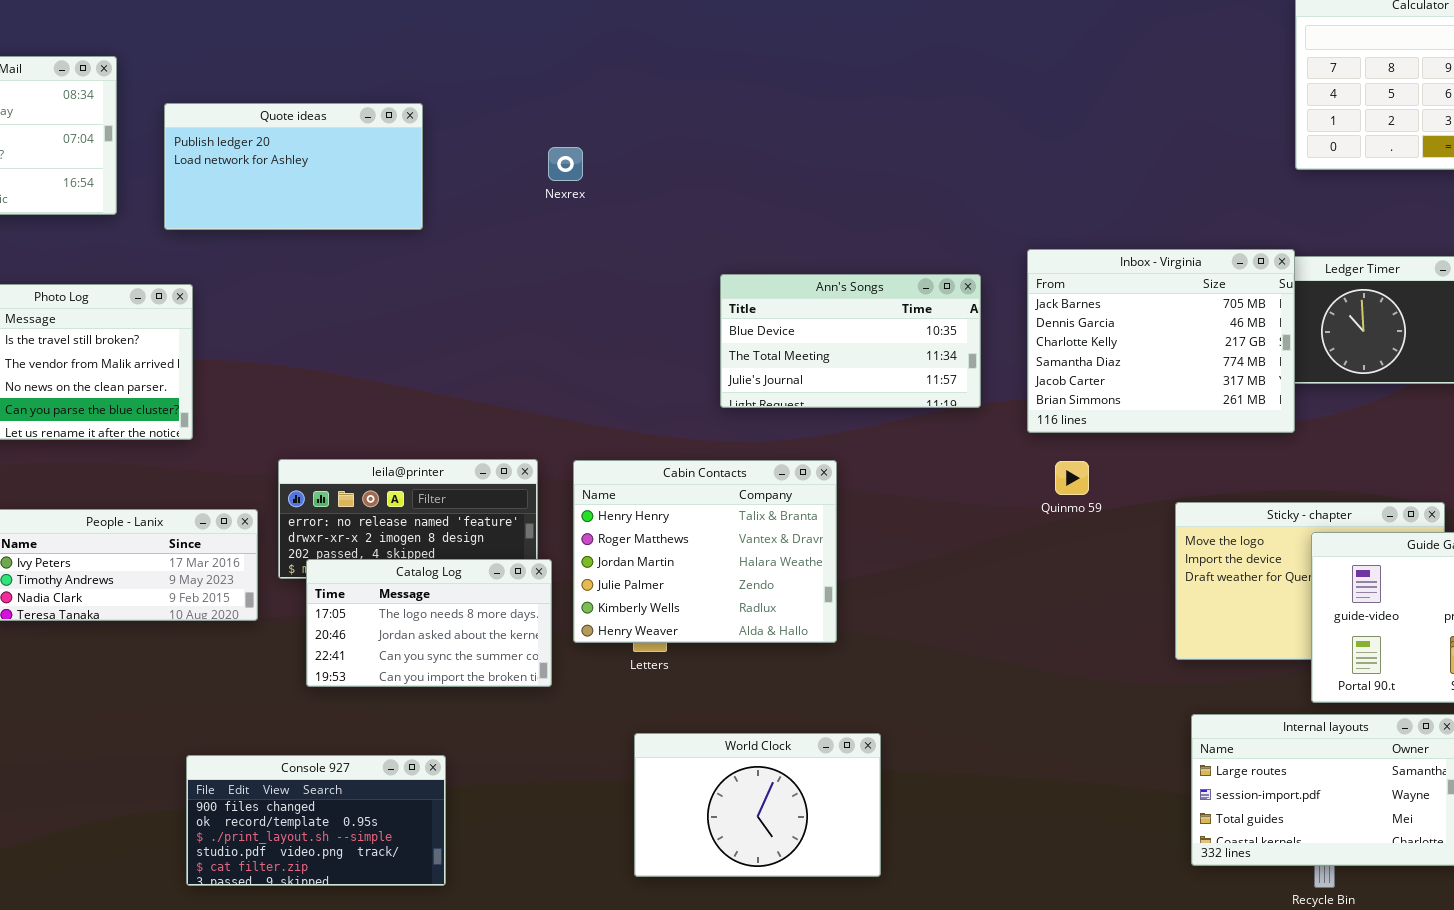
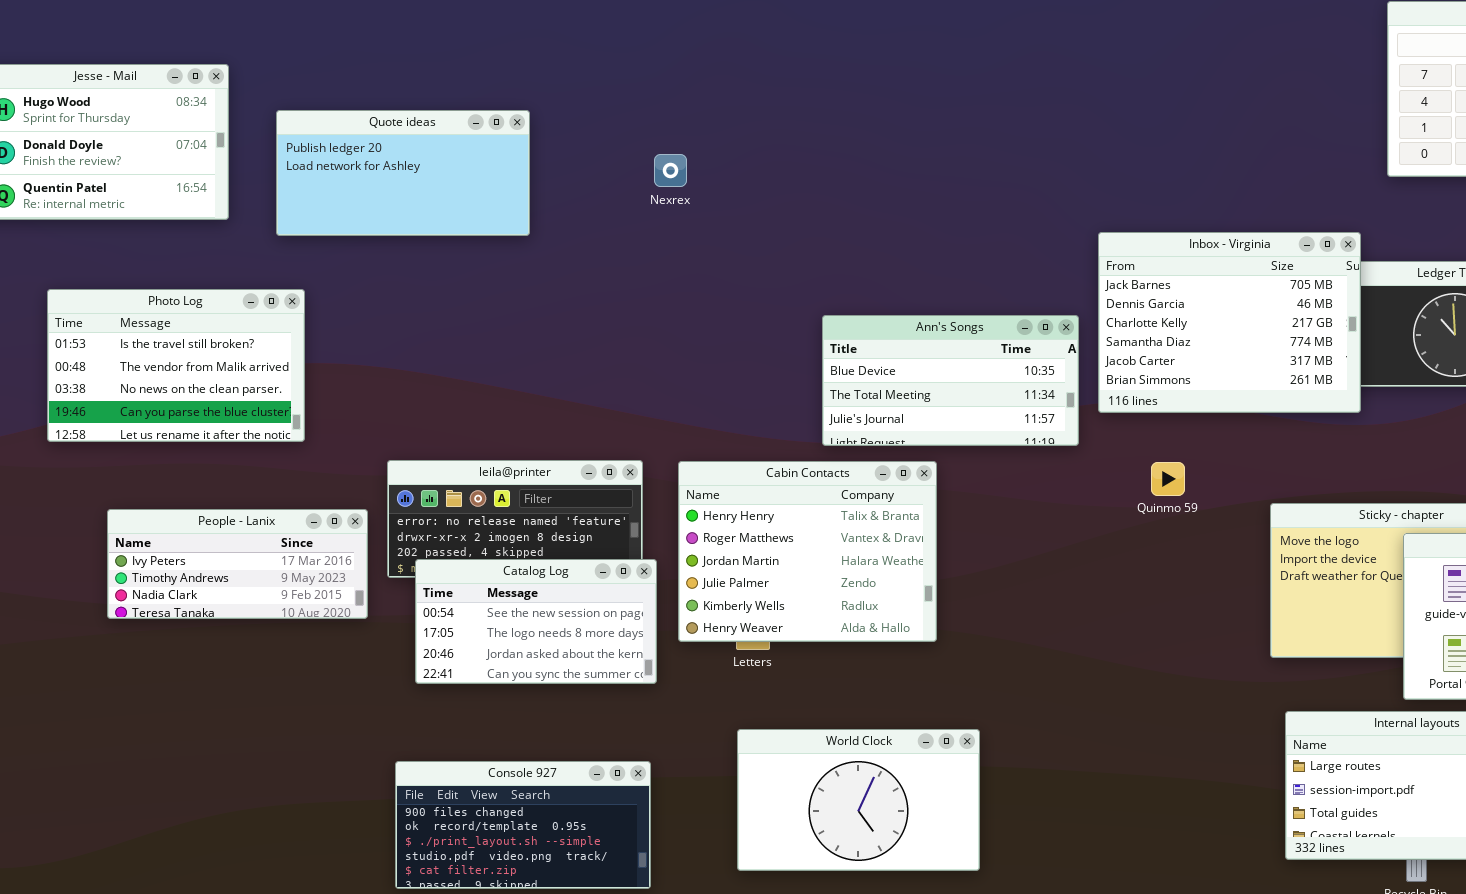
Inbox - Virginia: [1027,249,1295,433] -> [1098,232,1361,413], moved
Ann's Songs: [720,274,981,408] -> [822,315,1079,446], moved
Catalog Log: [306,559,552,687] -> [415,559,657,684], scrolled up 1 row
Console 927: [186,755,446,886] -> [395,761,651,889], moved

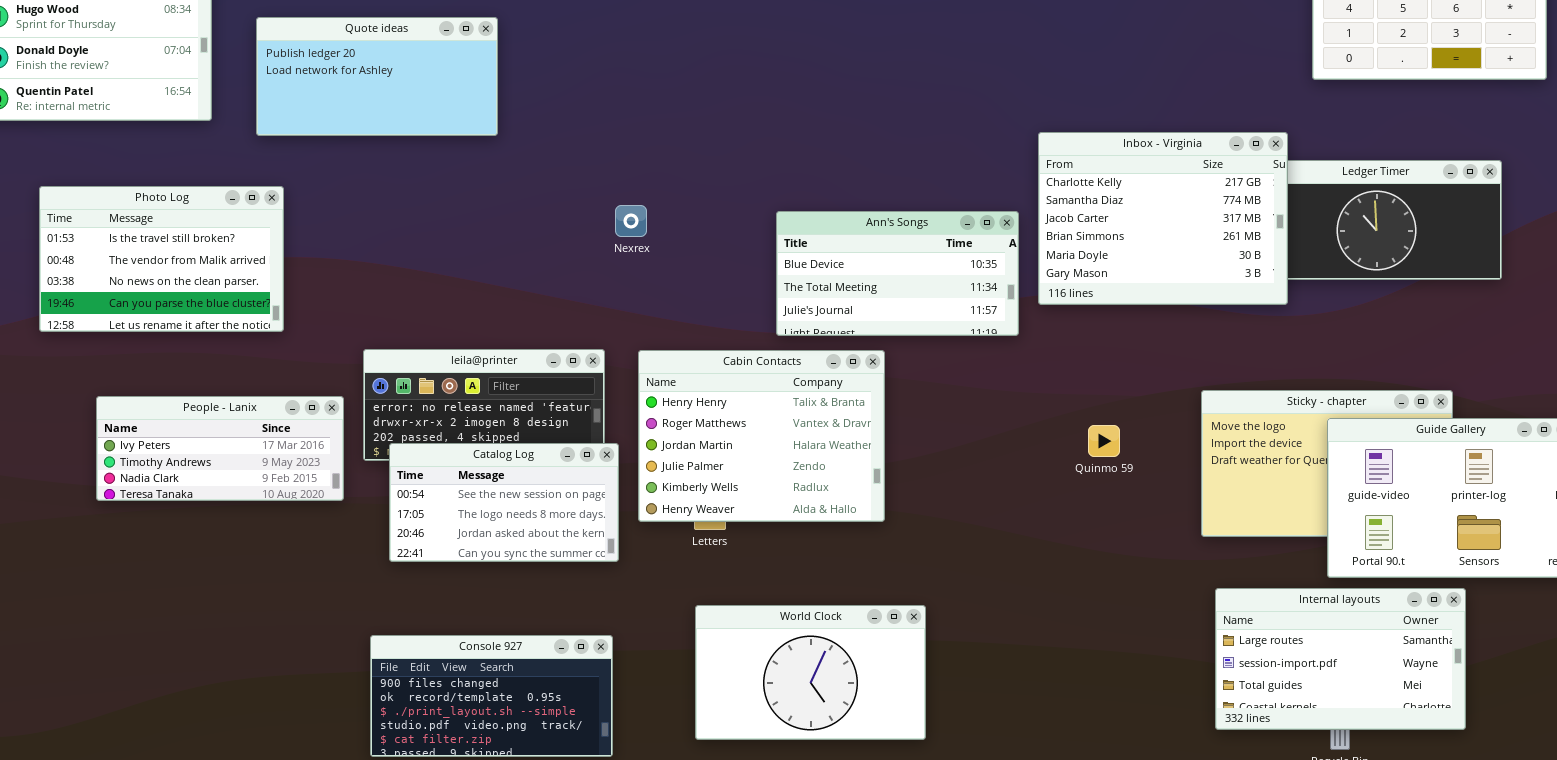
Nexrex: [654,154,687,187] -> [615,205,647,237], moved
Inbox - Virginia: [1098,232,1361,413] -> [1038,132,1288,305], scrolled down 2 rows
Quinmo 59: [1151,462,1185,496] -> [1088,425,1120,457], moved

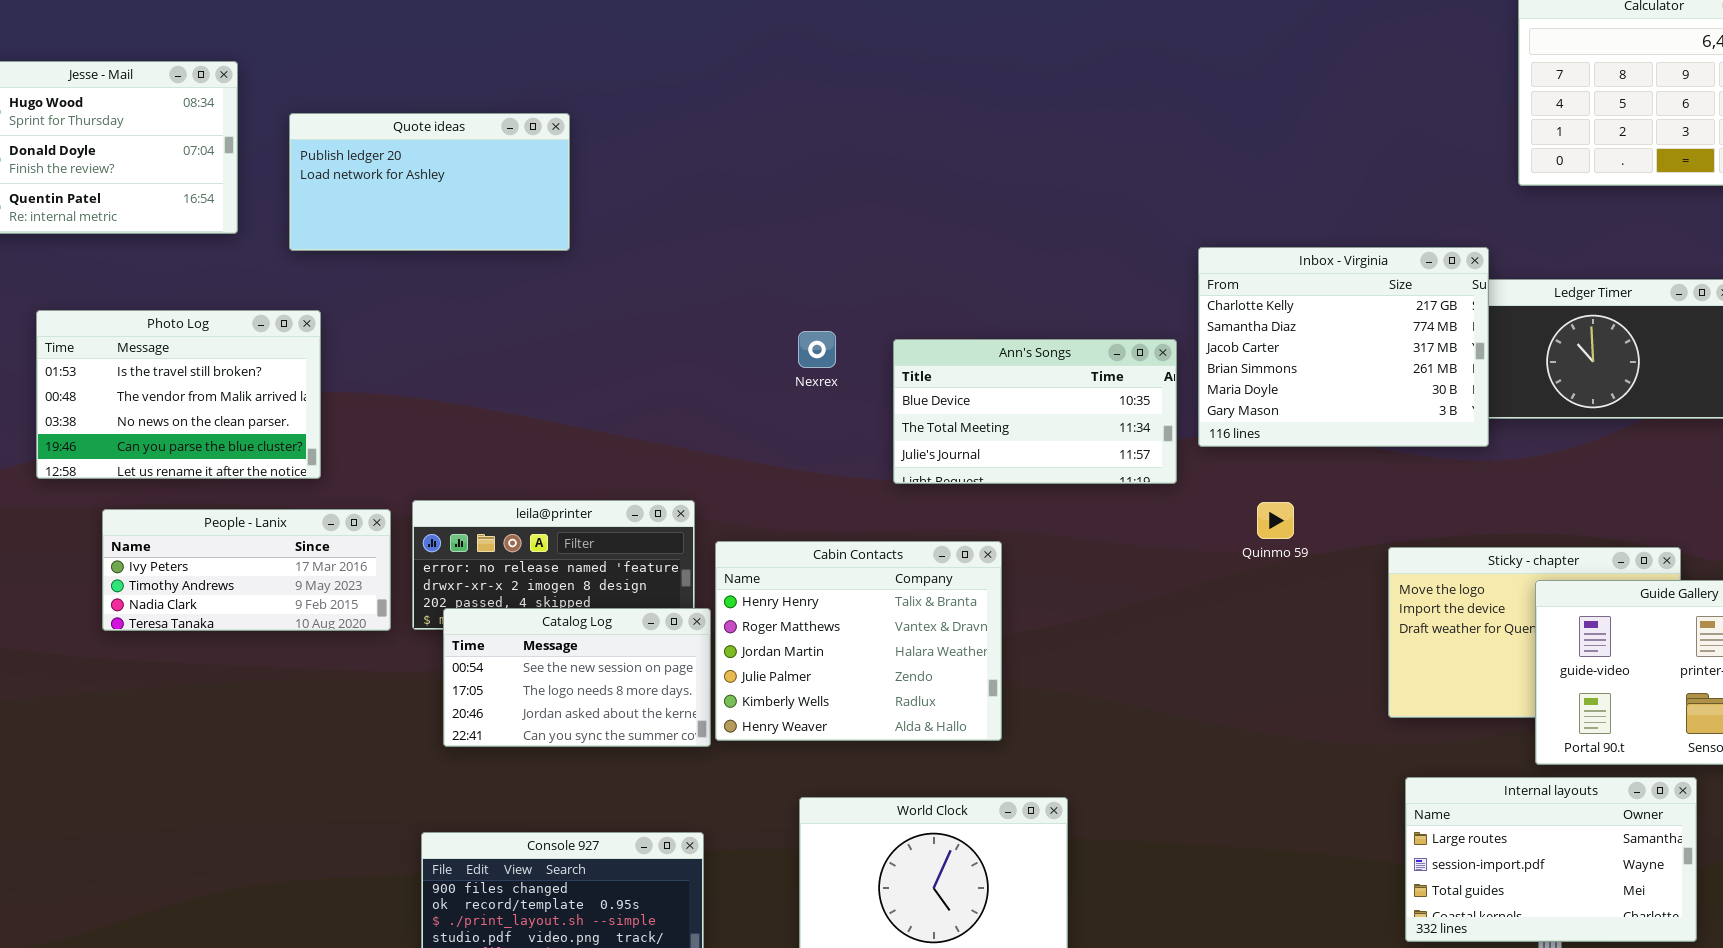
Nexrex: [615,205,647,237] -> [798,331,836,368], moved
Cabin Contacts: [638,350,885,522] -> [715,541,1002,741], moved
People - Lanix: [96,396,344,501] -> [102,509,391,631], moved
Quinmo 59: [1088,425,1120,457] -> [1257,502,1294,539], moved

